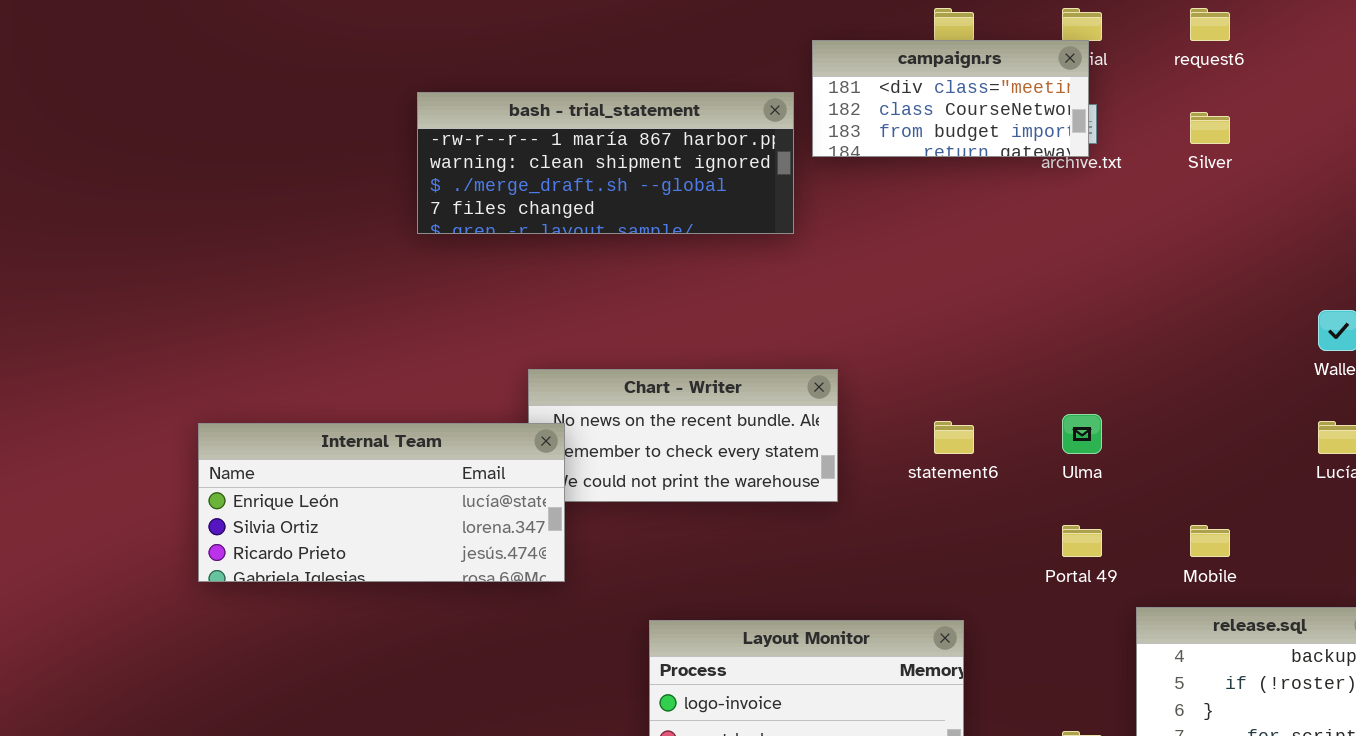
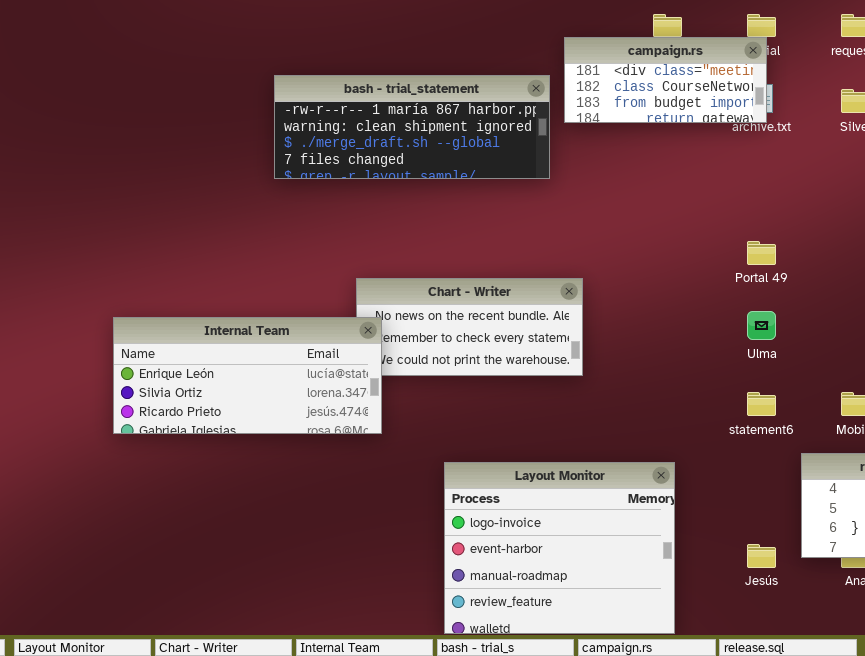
statement6: [934,421,974,454] -> [747,392,776,416], moved
Portal 49: [1062,525,1102,557] -> [747,241,776,265], moved

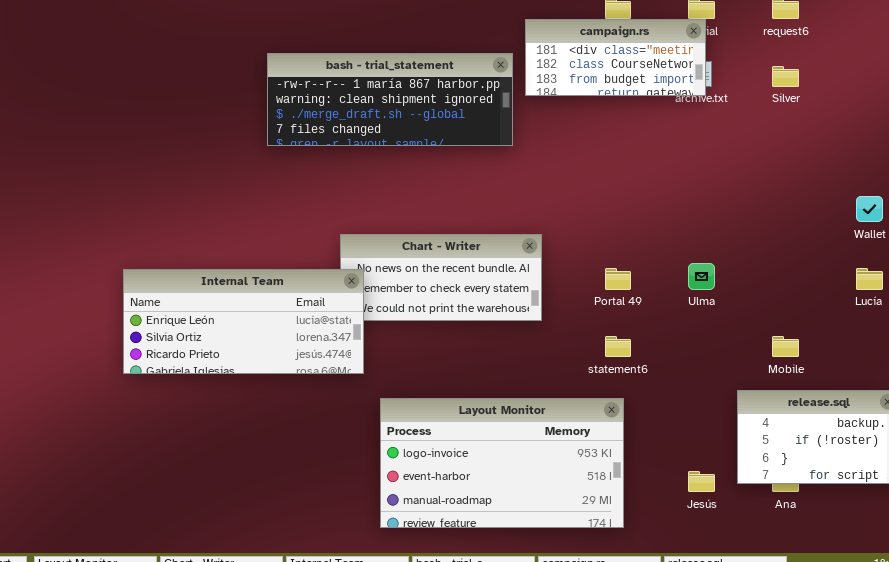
Portal 49: [747,241,776,265] -> [605,268,631,290], moved
statement6: [747,392,776,416] -> [605,336,631,357], moved
Layout Monitor: [444,462,675,634] -> [380,398,624,528], resized

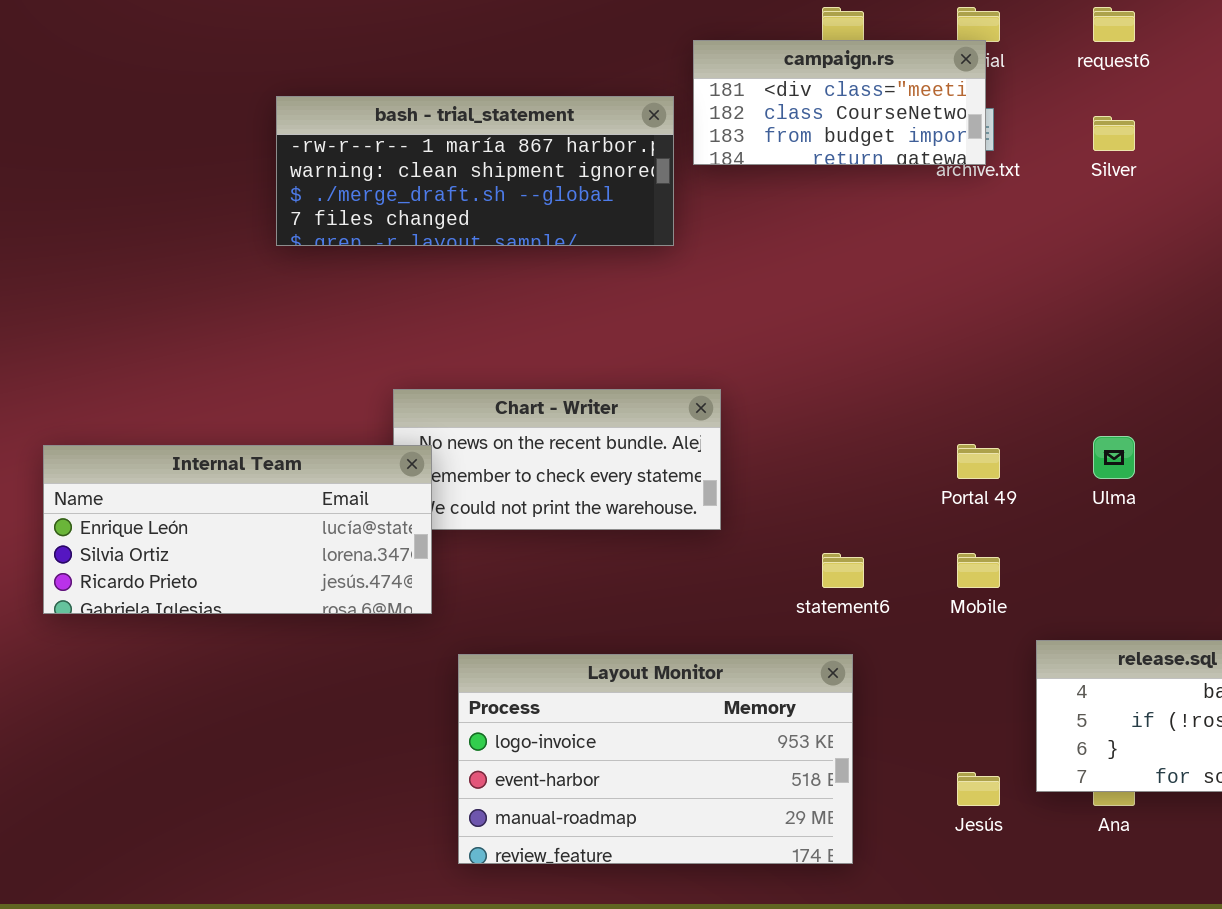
Ulma: [688,263,715,290] -> [1093,436,1135,479], moved
Portal 49: [605,268,631,290] -> [957,444,1000,479], moved
Mobile: [772,336,799,357] -> [957,553,1000,588], moved

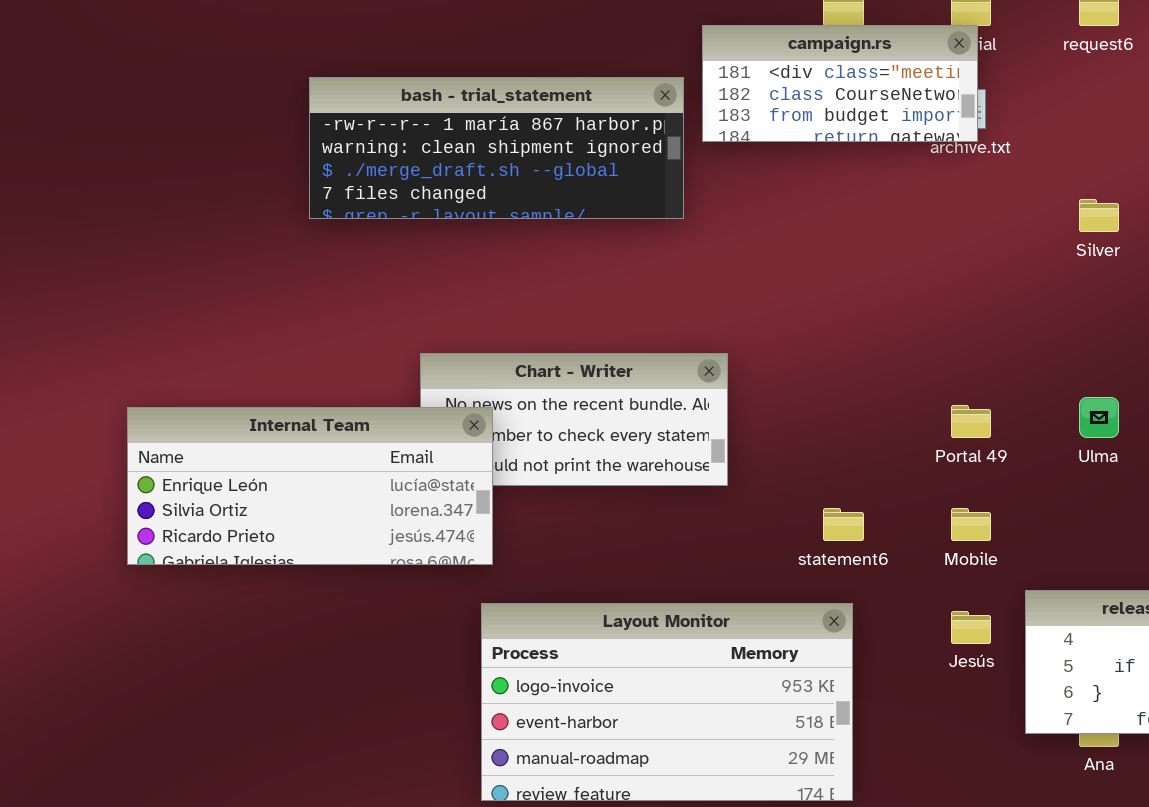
Silver: [1093,116,1135,151] -> [1079,199,1119,232], moved
Internal Team: [43,445,432,614] -> [127,407,493,565], moved
Jesús: [957,772,1000,806] -> [951,611,991,644], moved

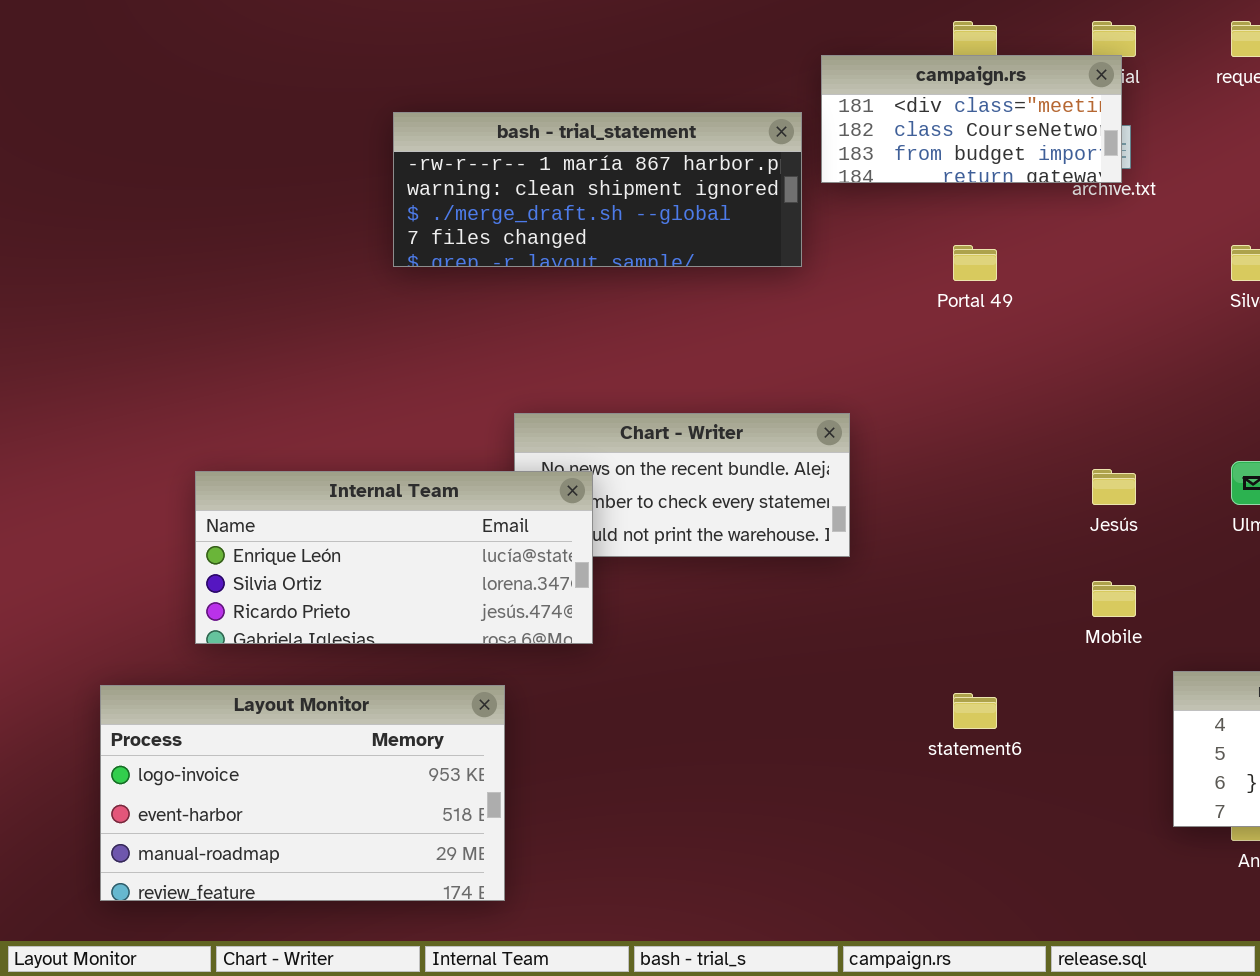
Portal 49: [951,405,991,438] -> [953,245,997,281], moved
statement6: [823,508,864,541] -> [953,693,997,729], moved
Layout Monitor: [481,603,853,801] -> [100,685,505,901], moved
Jesús: [951,611,991,644] -> [1092,469,1136,505], moved

